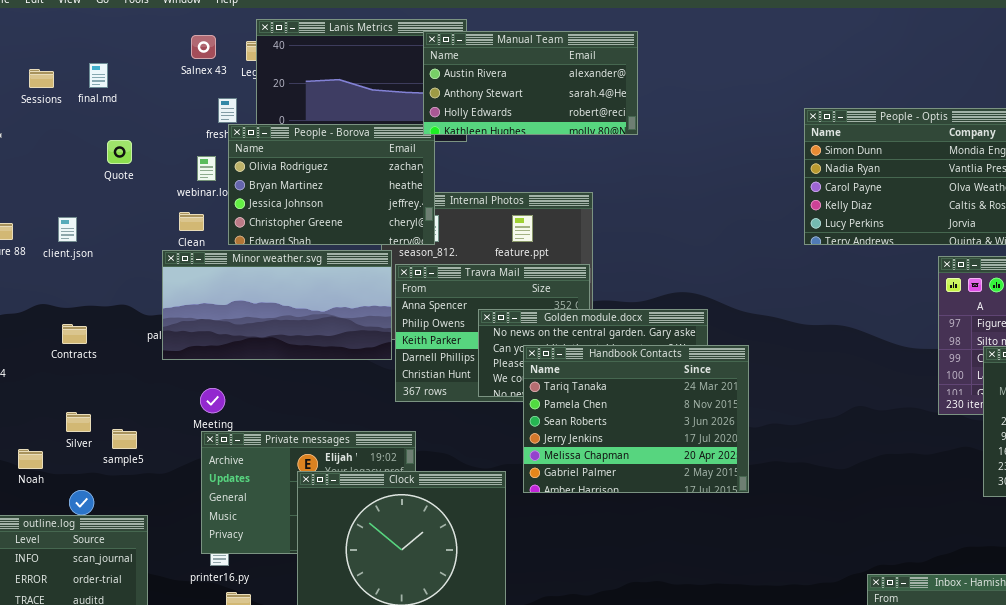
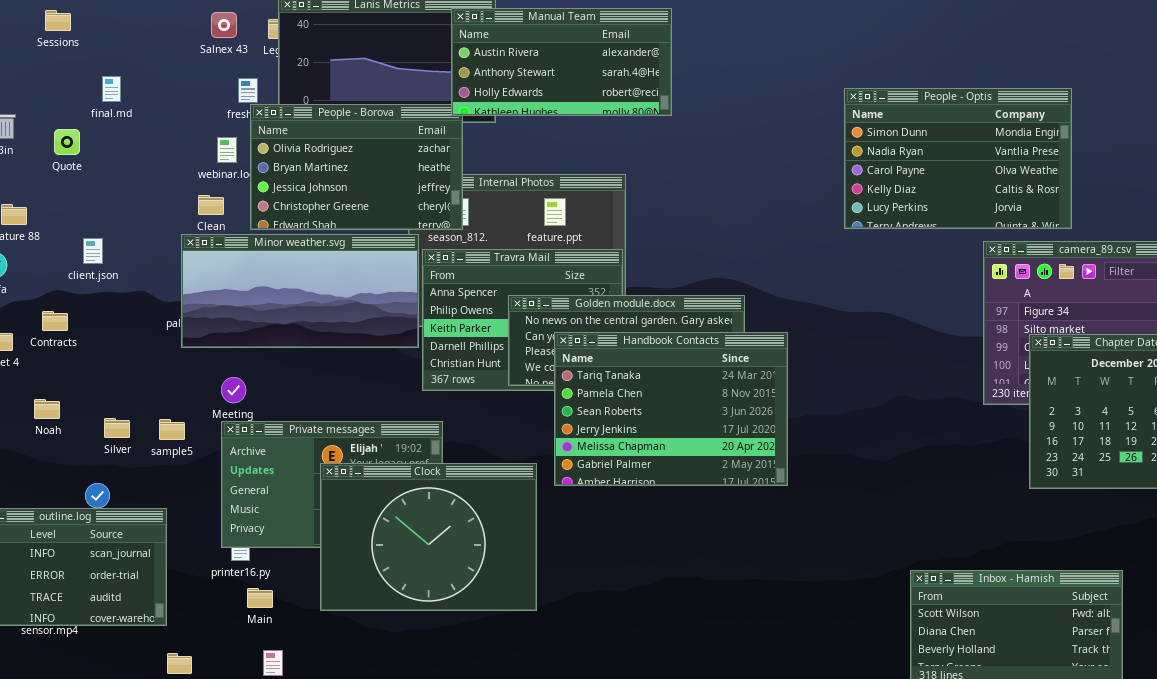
final.md: [89,63,108,88] -> [102,76,121,102], moved
Sessions: [29,69,54,88] -> [45,10,71,31], moved
Quote: [107,140,132,164] -> [54,129,80,155], moved
client.json: [58,217,77,242] -> [83,238,103,264], moved
Contracts: [62,324,87,344] -> [42,311,68,331], moved
Silver: [66,412,91,432] -> [104,418,130,438], moved
sample5: [112,429,137,449] -> [159,419,185,440], moved
Noah: [18,449,43,469] -> [34,399,60,419], moved

